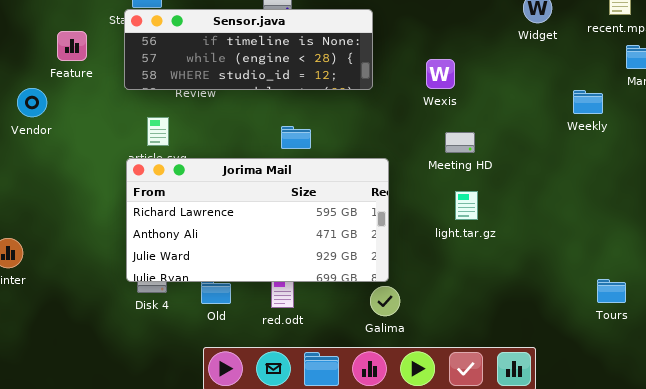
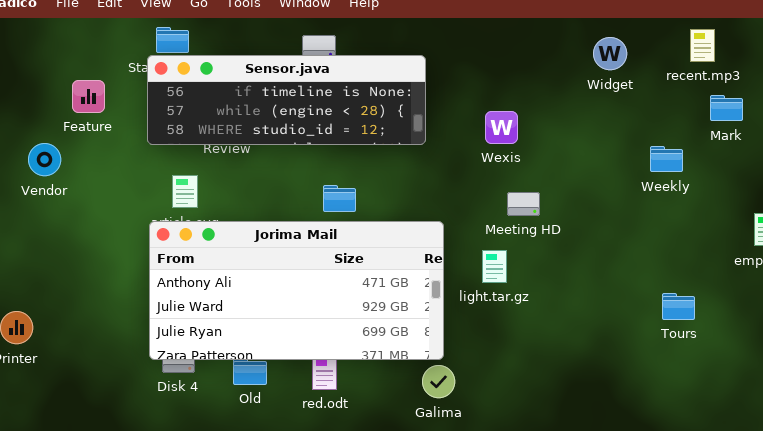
Jorima Mail: [126,158,389,282] -> [149,221,444,360], scrolled down 1 row
light.tar.gz: [455,191,478,220] -> [482,250,507,283], moved
Tours: [597,279,626,303] -> [662,293,695,320], moved

